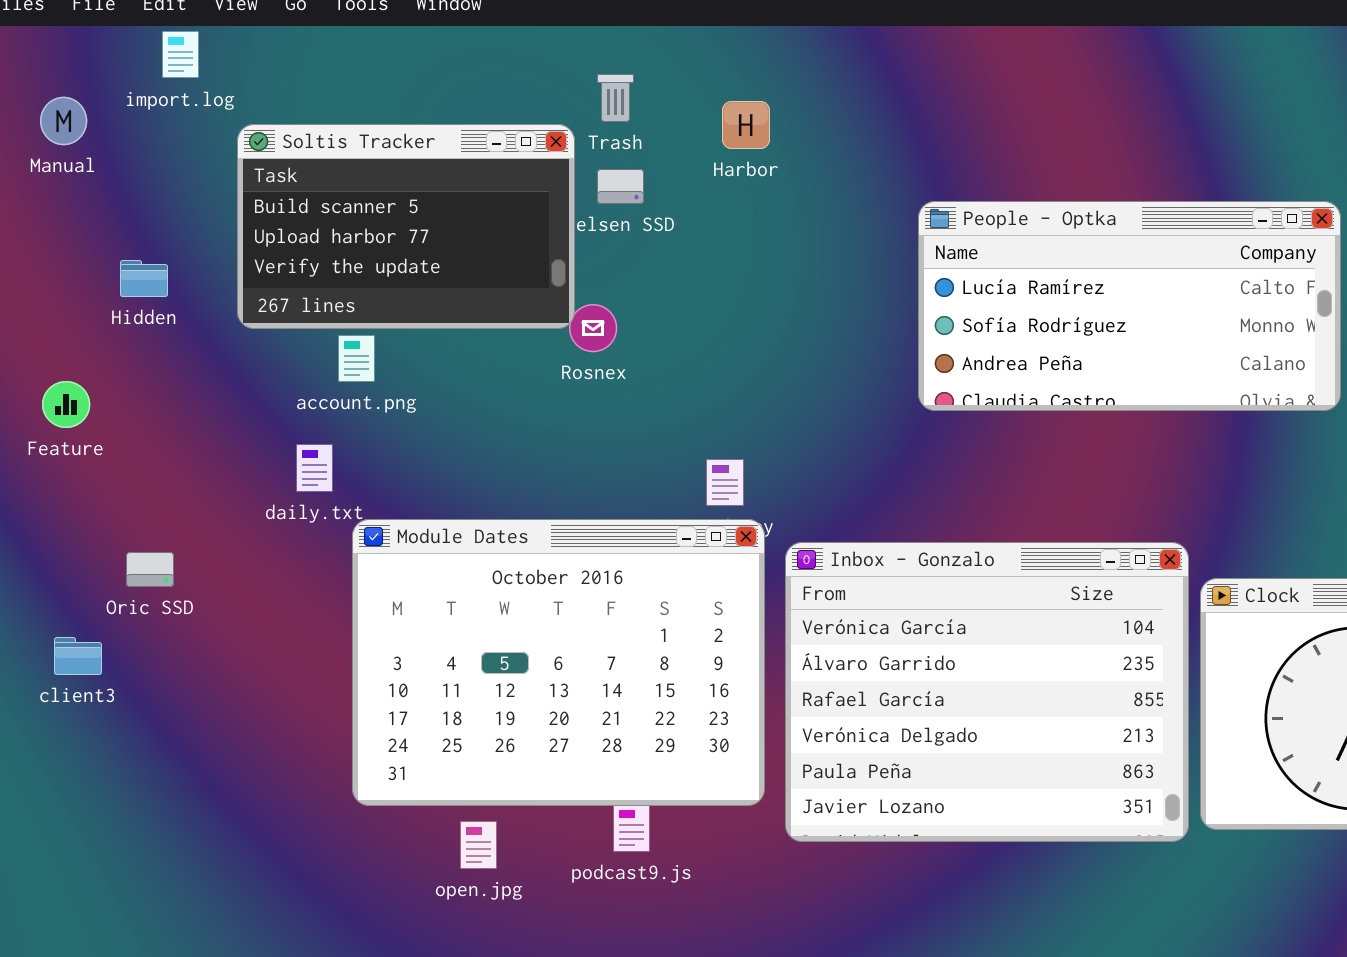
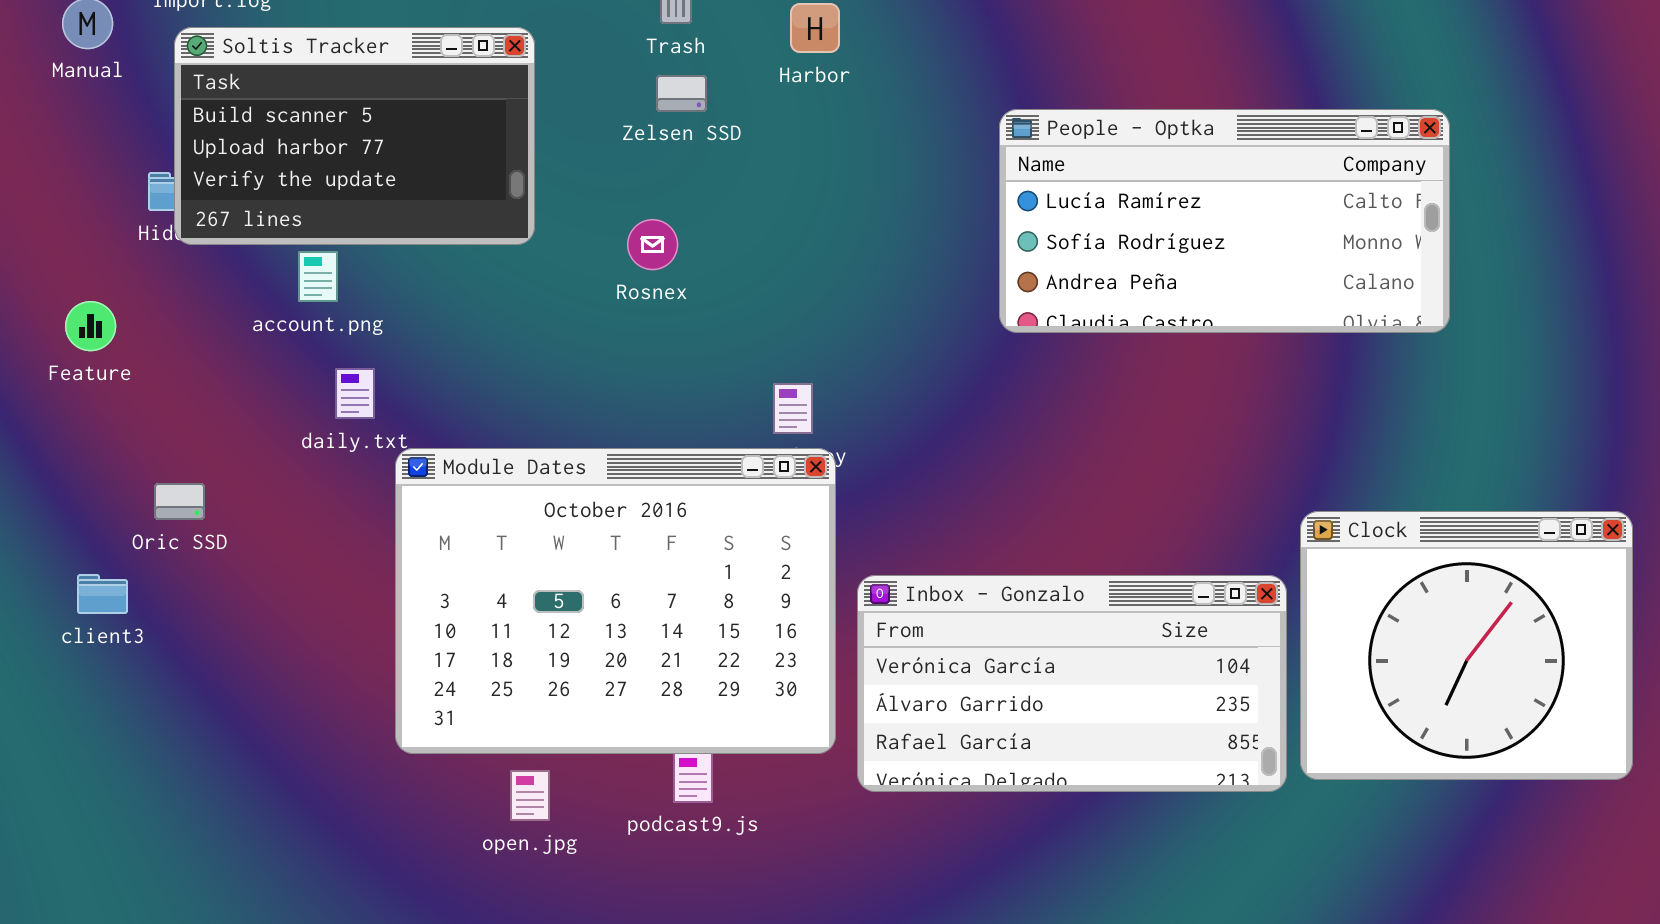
Soltis Tracker: [237,124,575,329] -> [174,27,535,245], moved
account.png: [338,335,375,382] -> [298,251,338,302], moved
Inbox - Gonzalo: [785,542,1189,842] -> [857,575,1287,792], resized

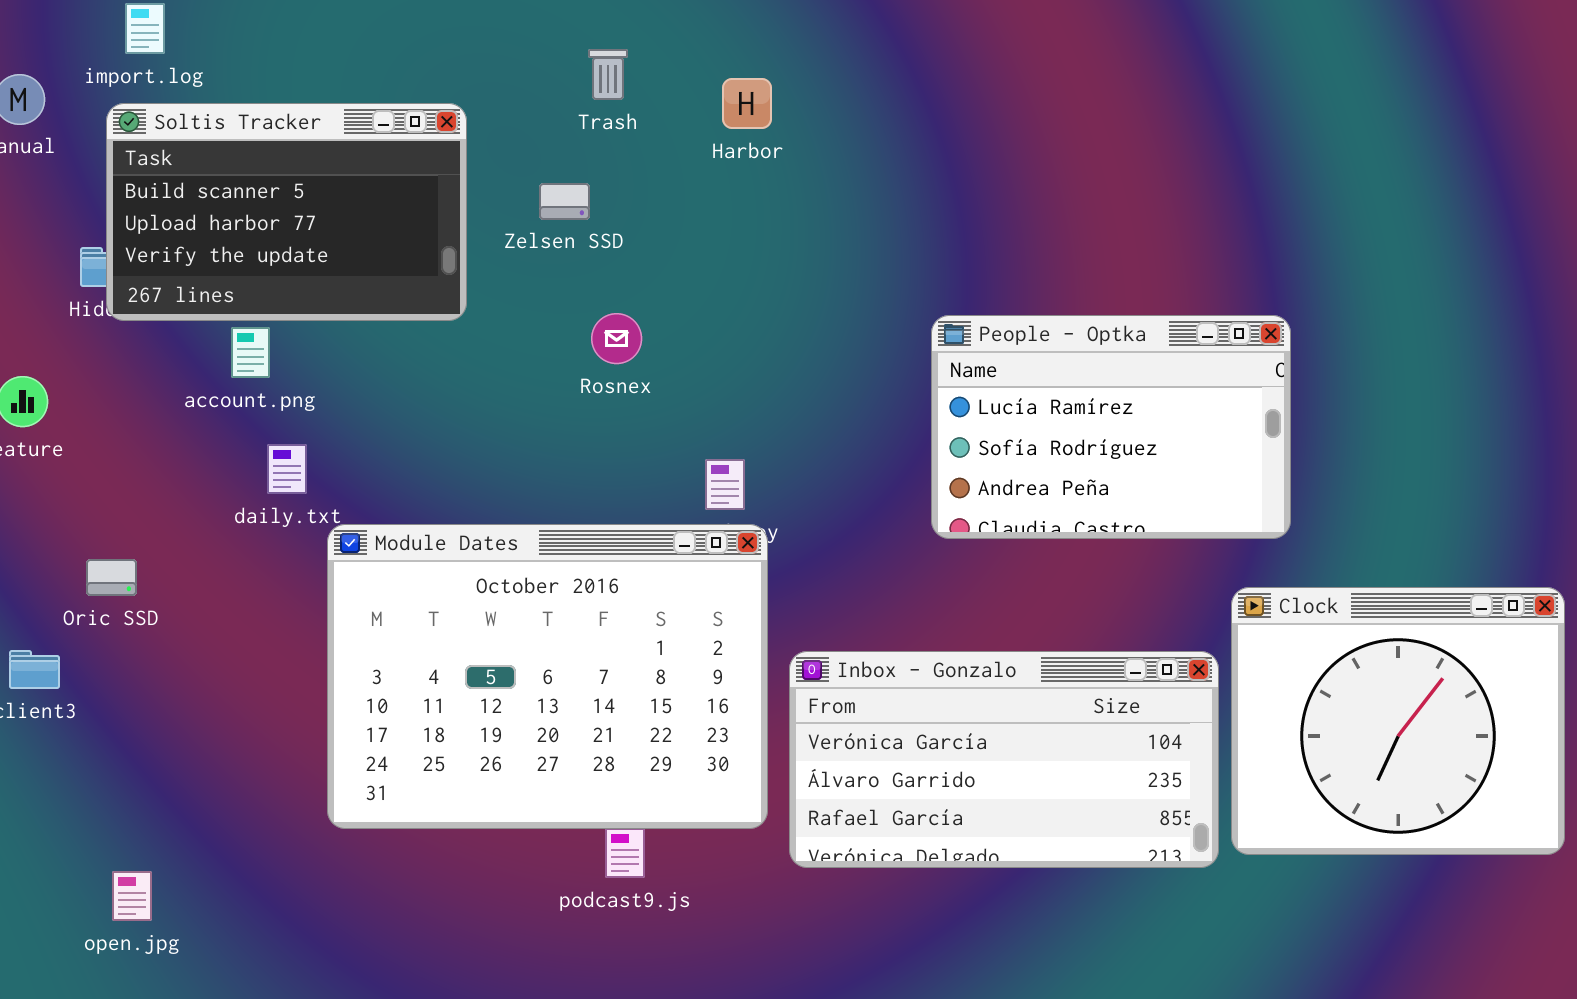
Zelsen SSD: [656,75,707,112] -> [539,183,590,220], moved
People - Optka: [999,109,1450,333] -> [931,315,1291,539], moved, resized
Rosnex: [627,219,678,270] -> [591,313,642,364], moved
open.jpg: [510,770,550,821] -> [112,871,152,921], moved

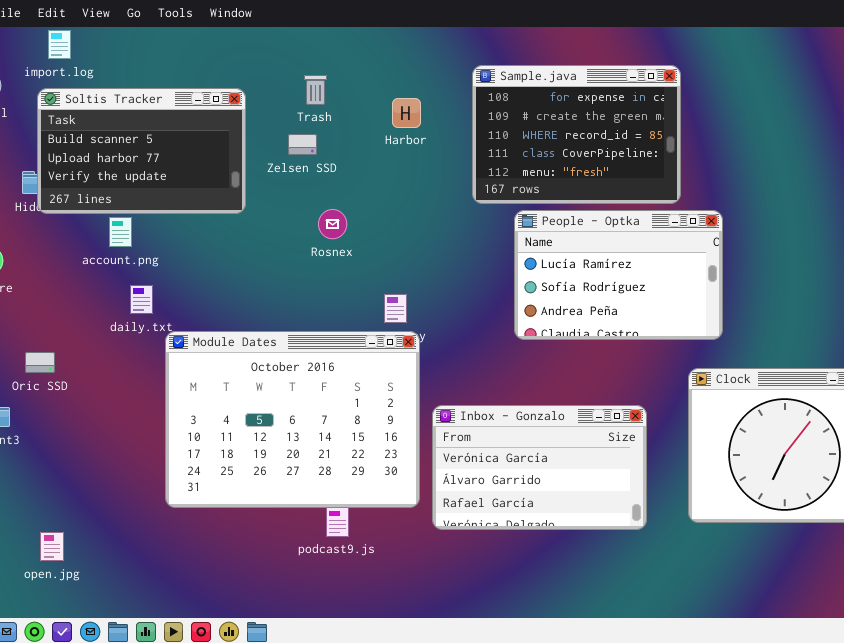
Trash: [588,49,628,100] -> [304,75,327,105], moved
Sample.java: none -> [472,65,681,204], opened
Harbor: [722,78,772,129] -> [392,98,421,128], moved
Inbox - Gonzalo: [789,651,1219,868] -> [432,405,647,530], resized

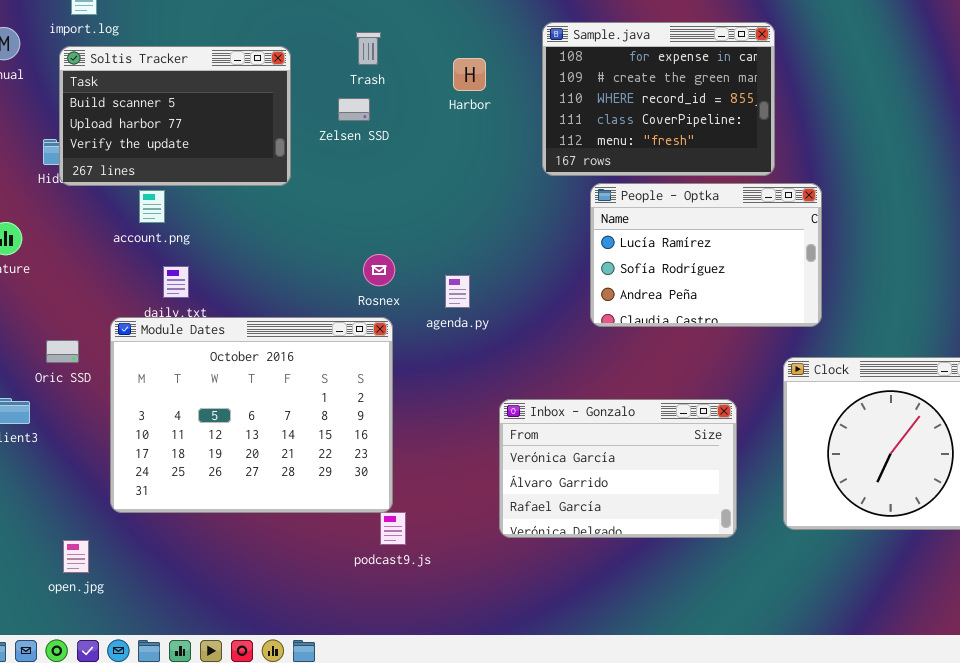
Rosnex: [318,209,347,239] -> [363,254,395,286], moved
Module Dates: [165,331,420,508] -> [110,317,393,513], moved

